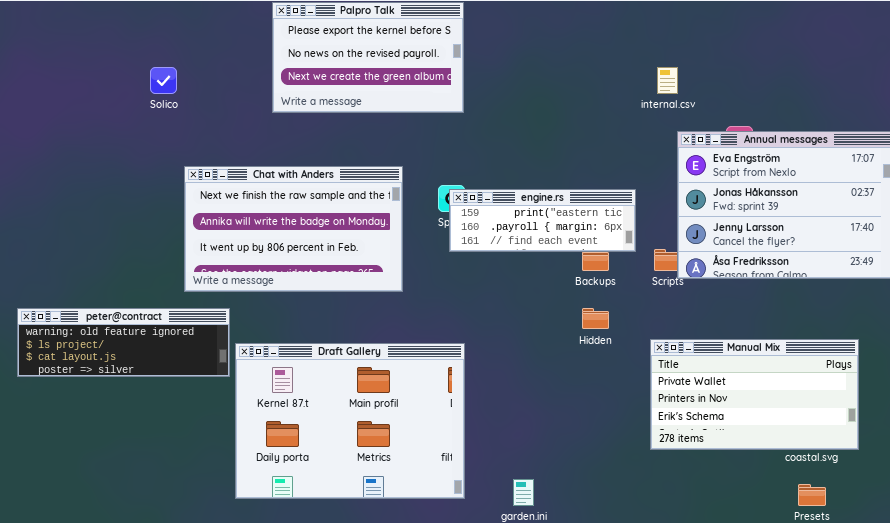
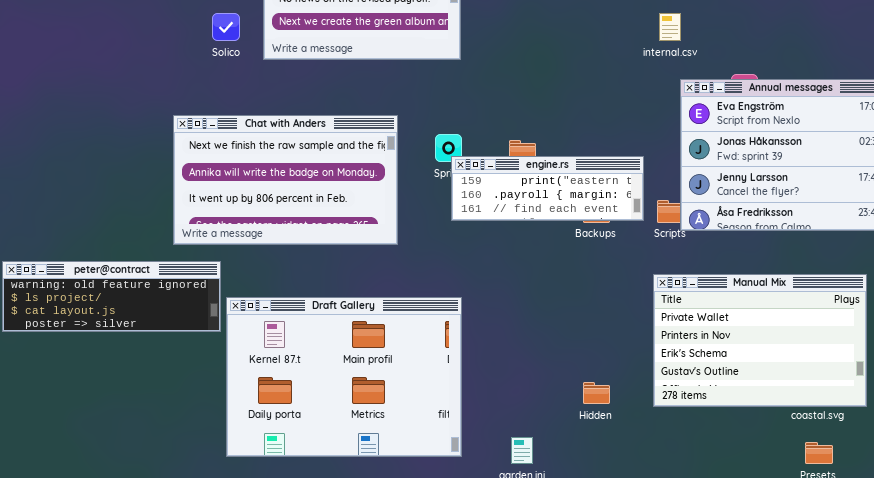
Solico: [150,67,177,94] -> [212,13,240,41], moved
engine.rs: [449,189,636,252] -> [451,156,644,221], moved
Hidden: [582,308,609,329] -> [583,382,610,404], moved
Manual Mix: [650,339,859,450] -> [653,274,867,407], resized

